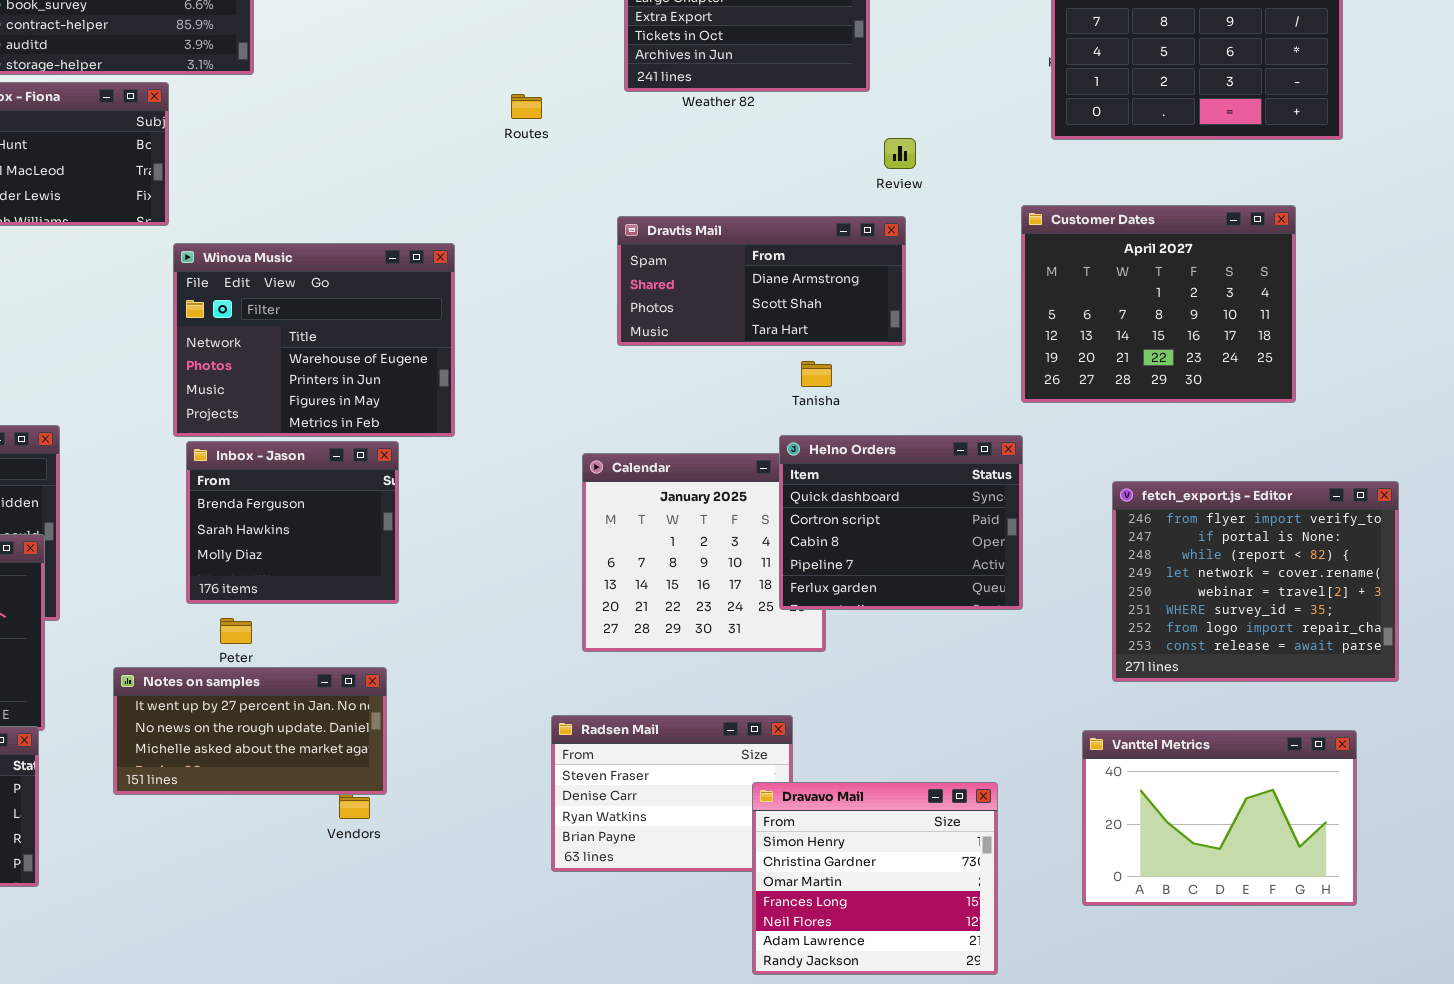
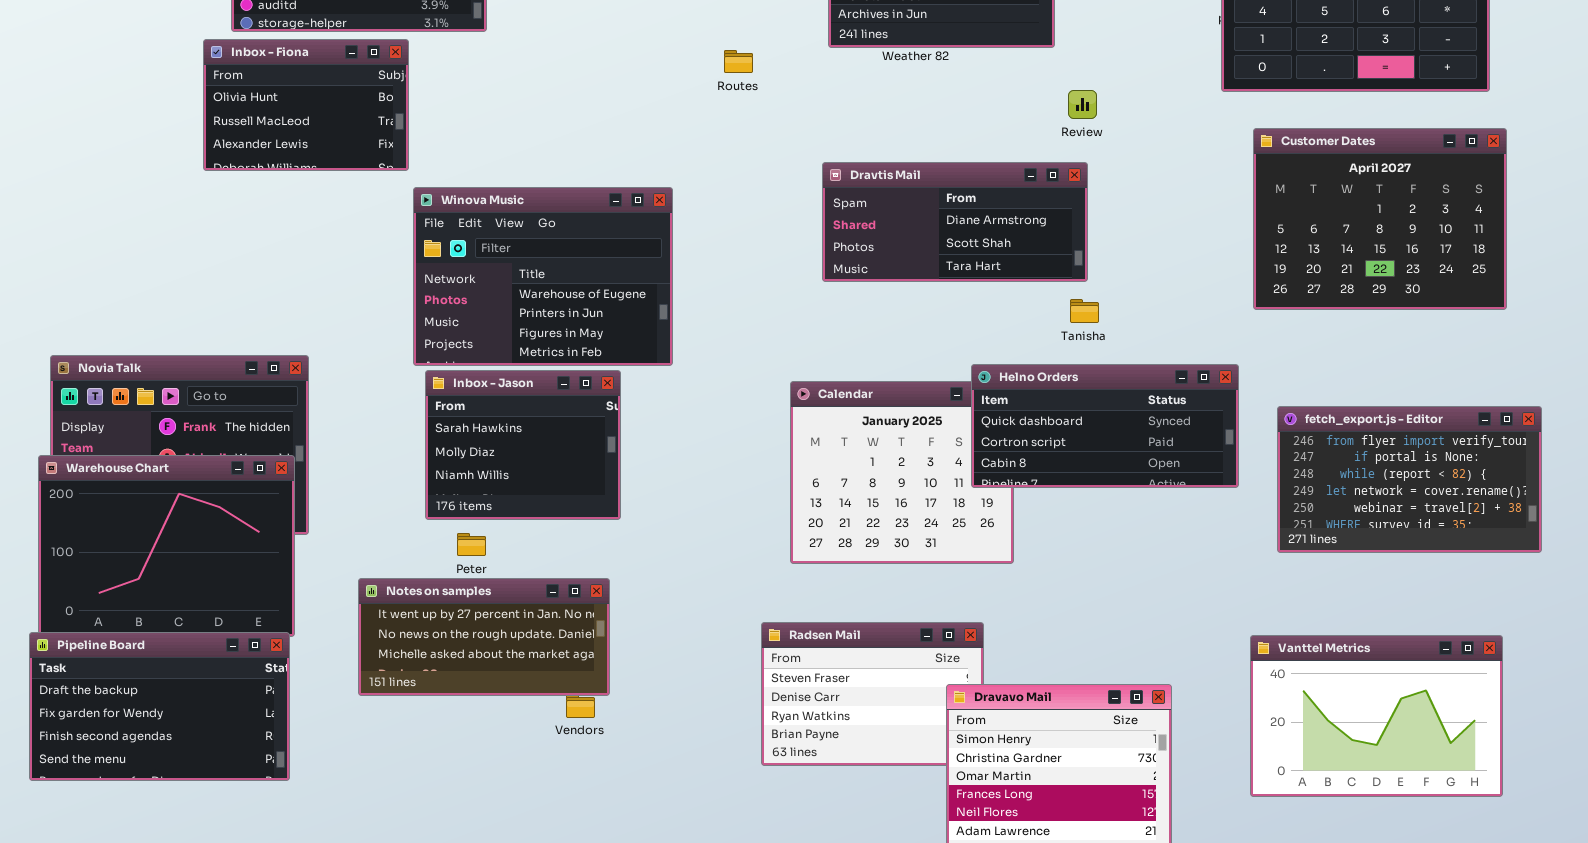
Customer Dates: [1021,205,1296,403] -> [1253,128,1507,310], moved
Tanisha: [801,361,832,387] -> [1070,299,1099,323], moved
Helno Orders: [779,435,1023,610] -> [971,364,1239,488], resized
Inbox - Jason: [186,441,399,604] -> [425,370,621,520], scrolled down 1 row
fetch_export.js - Editor: [1112,481,1399,682] -> [1277,406,1542,553], resized

